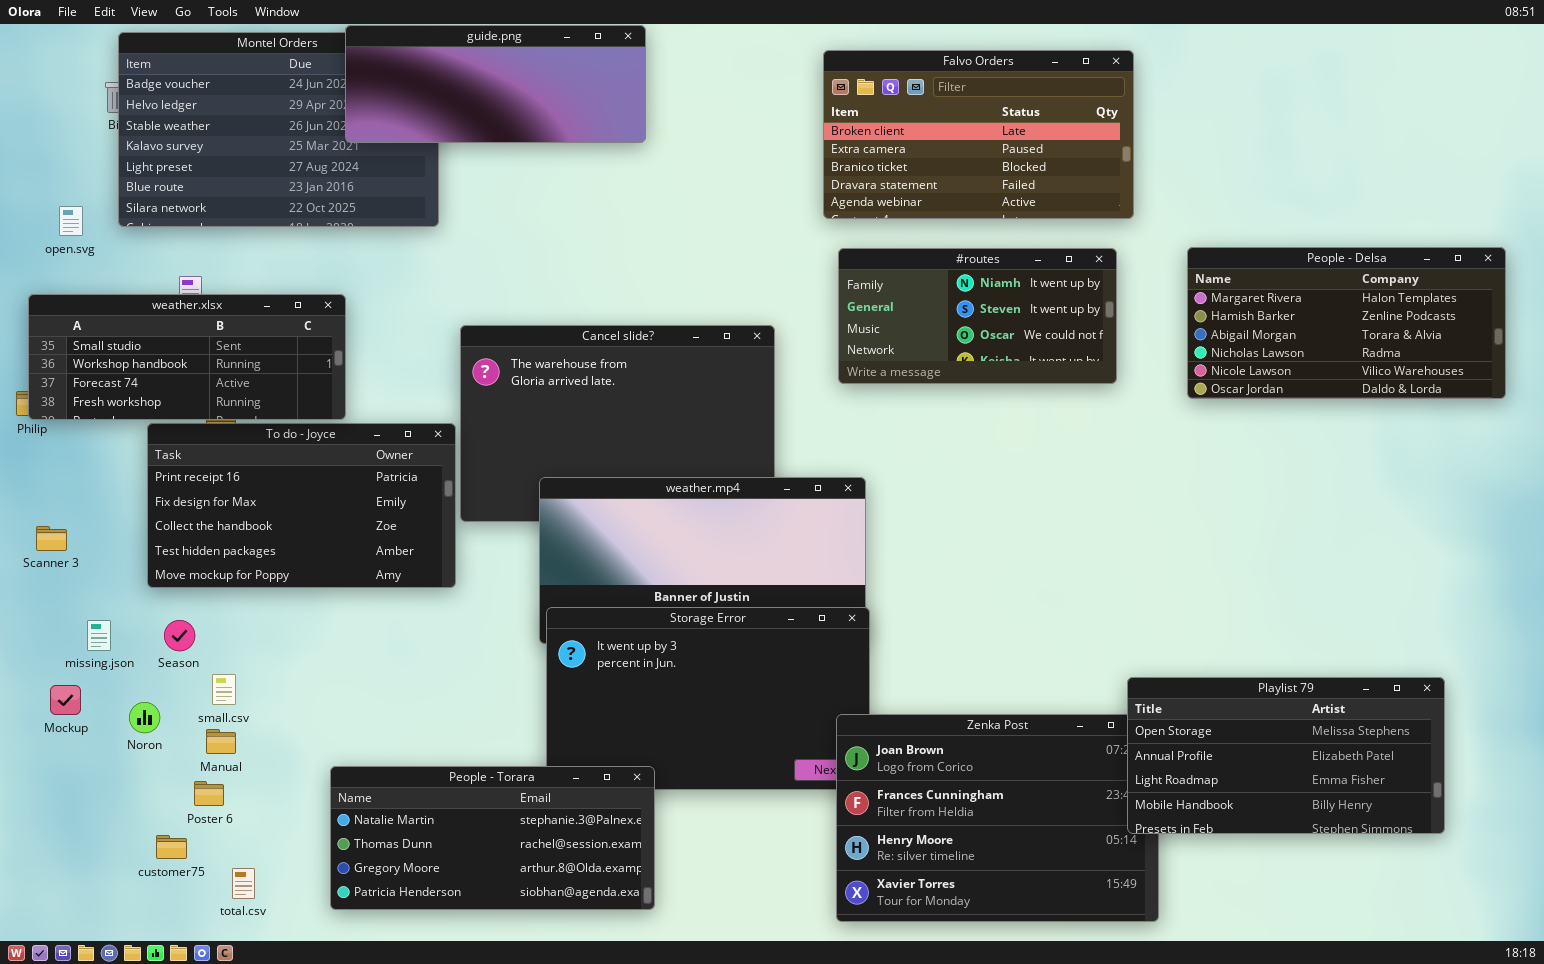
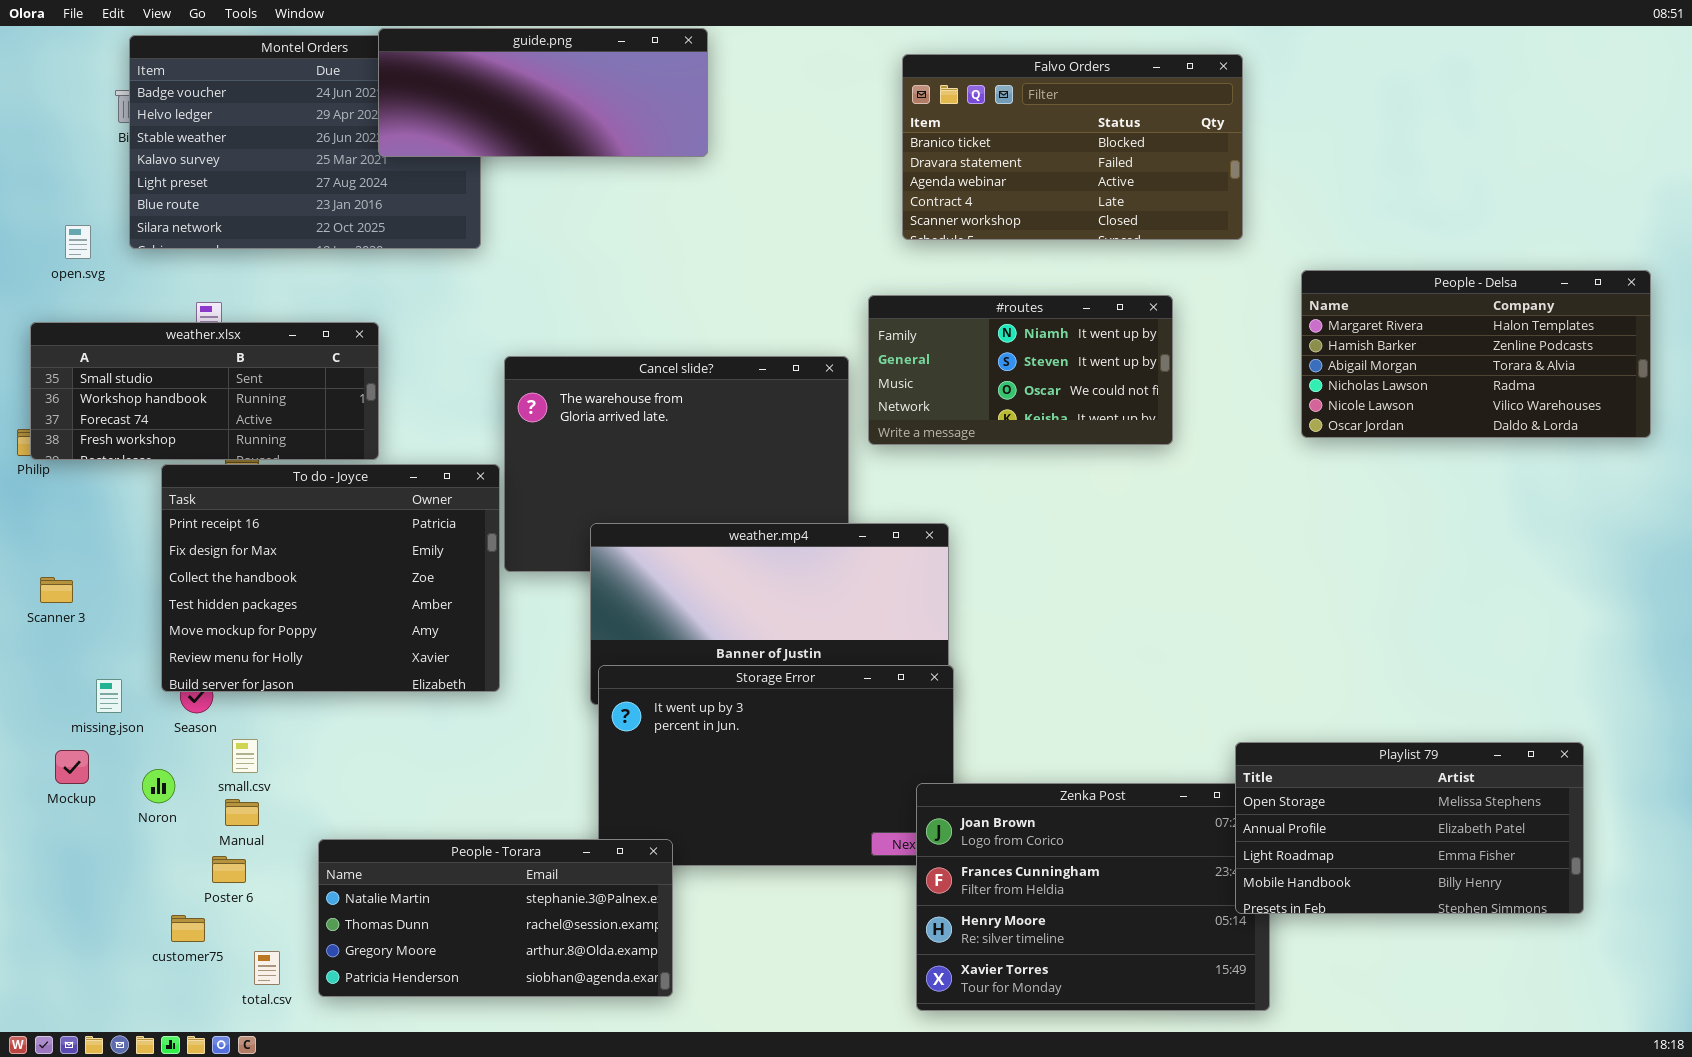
Falvo Orders: [823,50,1134,219] -> [902,54,1243,240], scrolled down 2 rows
#routes: [838,248,1117,384] -> [868,295,1173,445], moved
To do - Joyce: [147,423,456,588] -> [161,464,500,692], resized
People - Torara: [330,766,655,910] -> [318,839,673,997], moved

